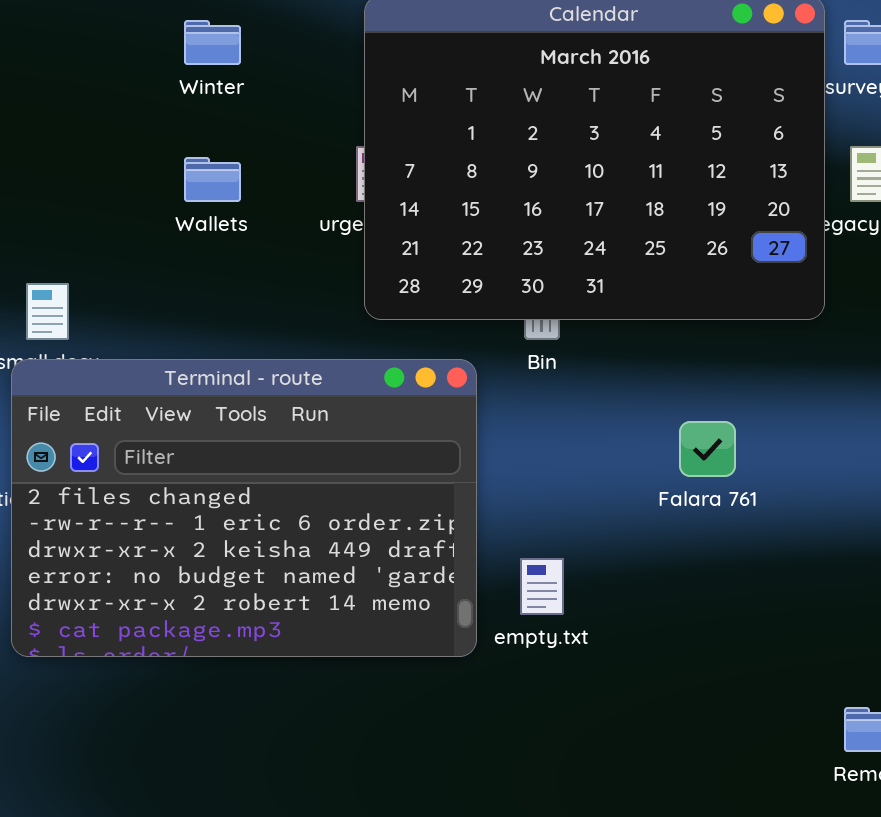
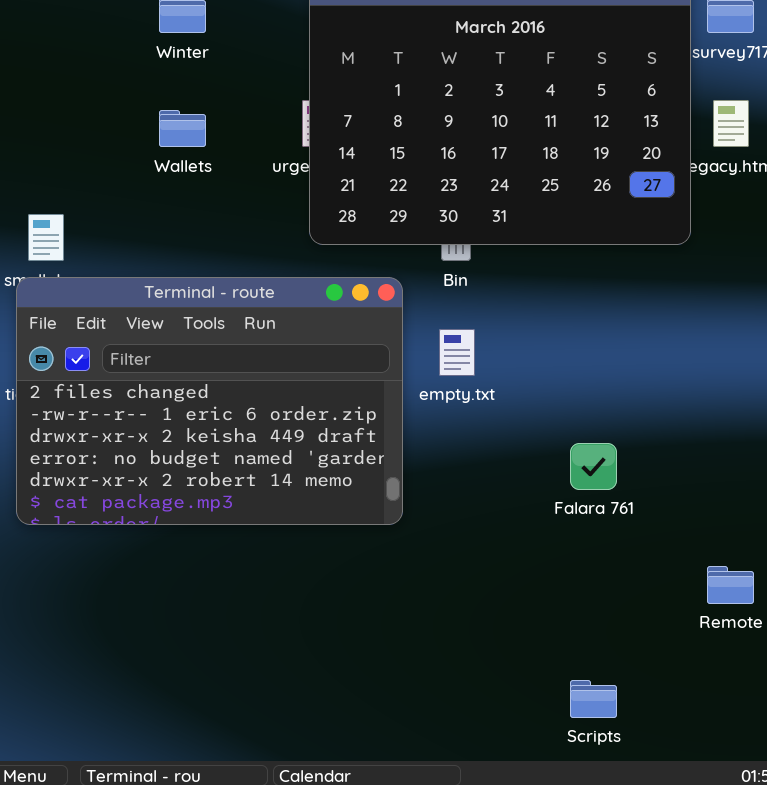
Falara 761: [679,421,736,477] -> [570,443,617,490], moved
empty.txt: [520,558,564,615] -> [439,329,475,376], moved

